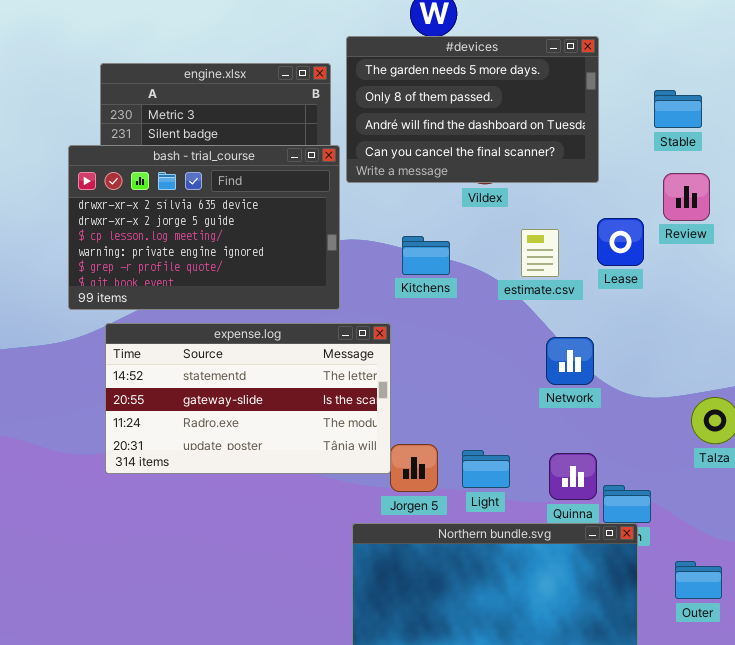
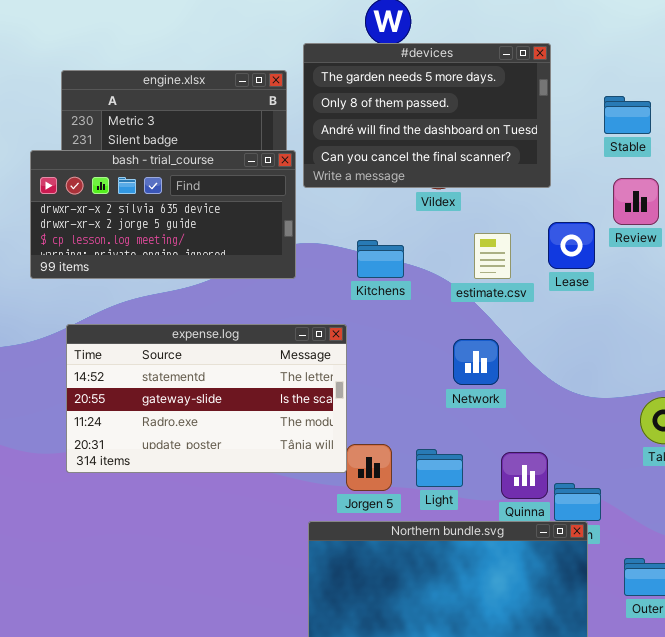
bash - trial_course: [68,145,340,310] -> [30,150,296,279], resized
Network: [546,337,594,385] -> [453,339,499,385], moved

